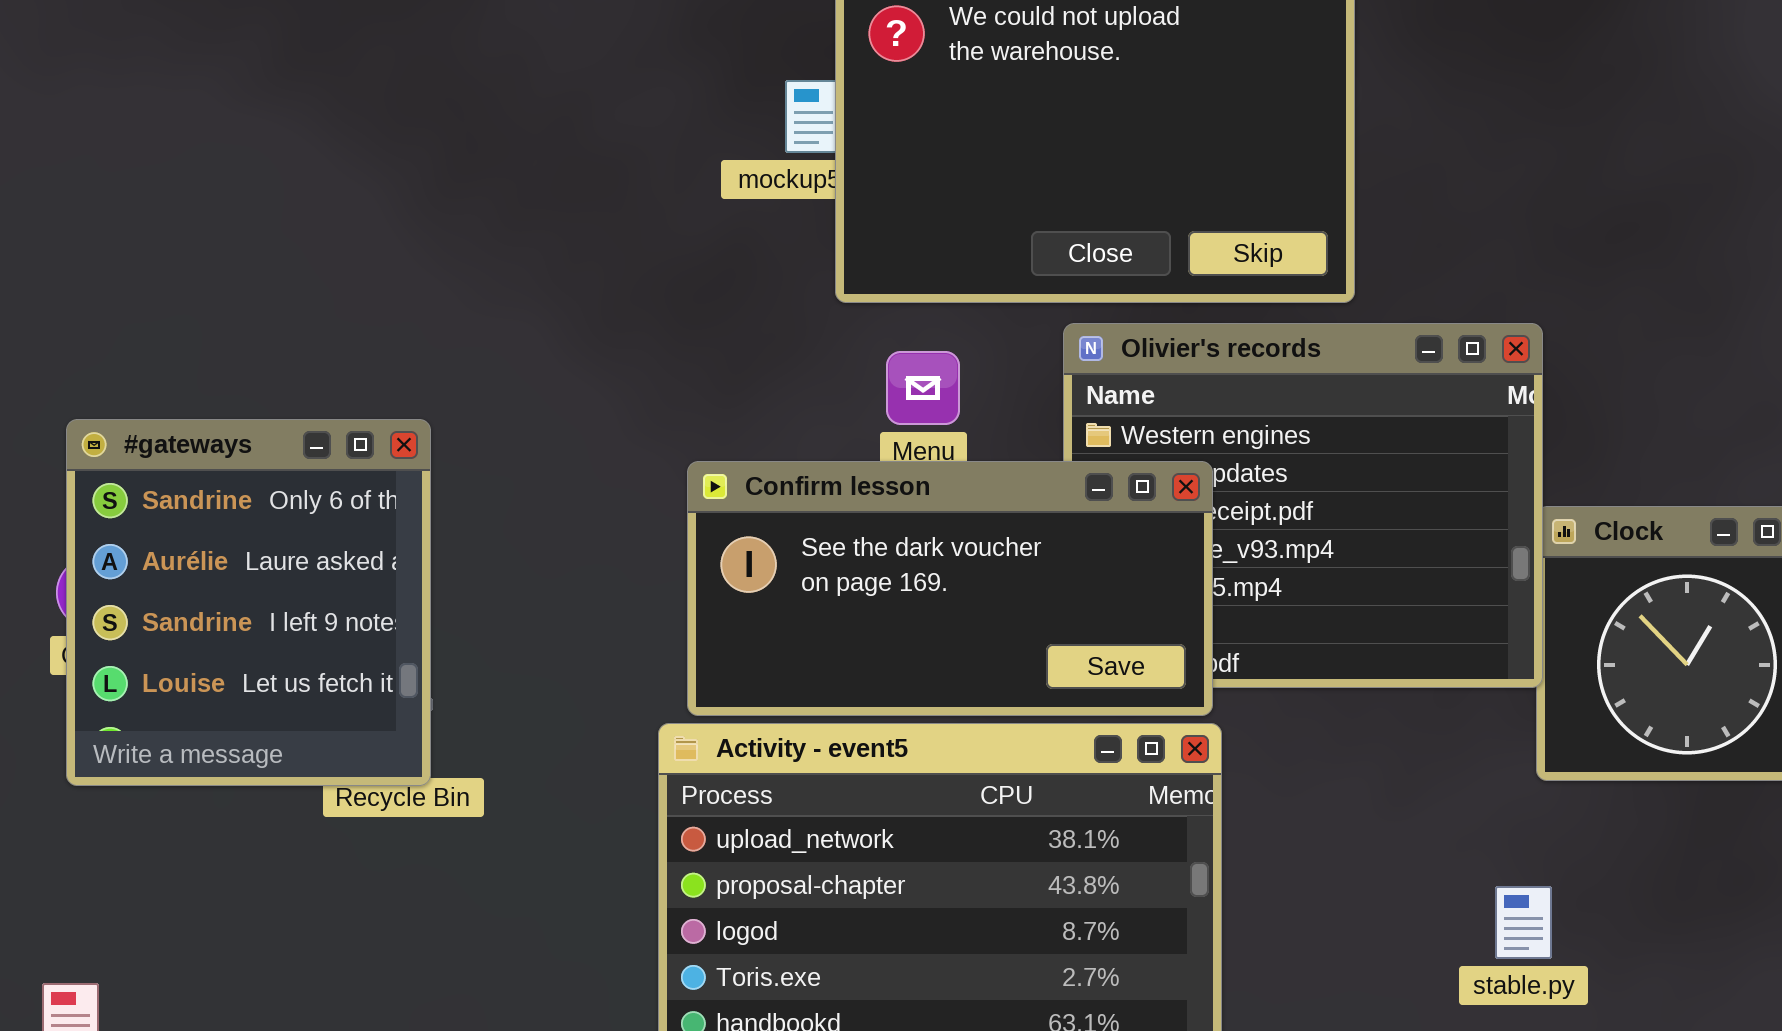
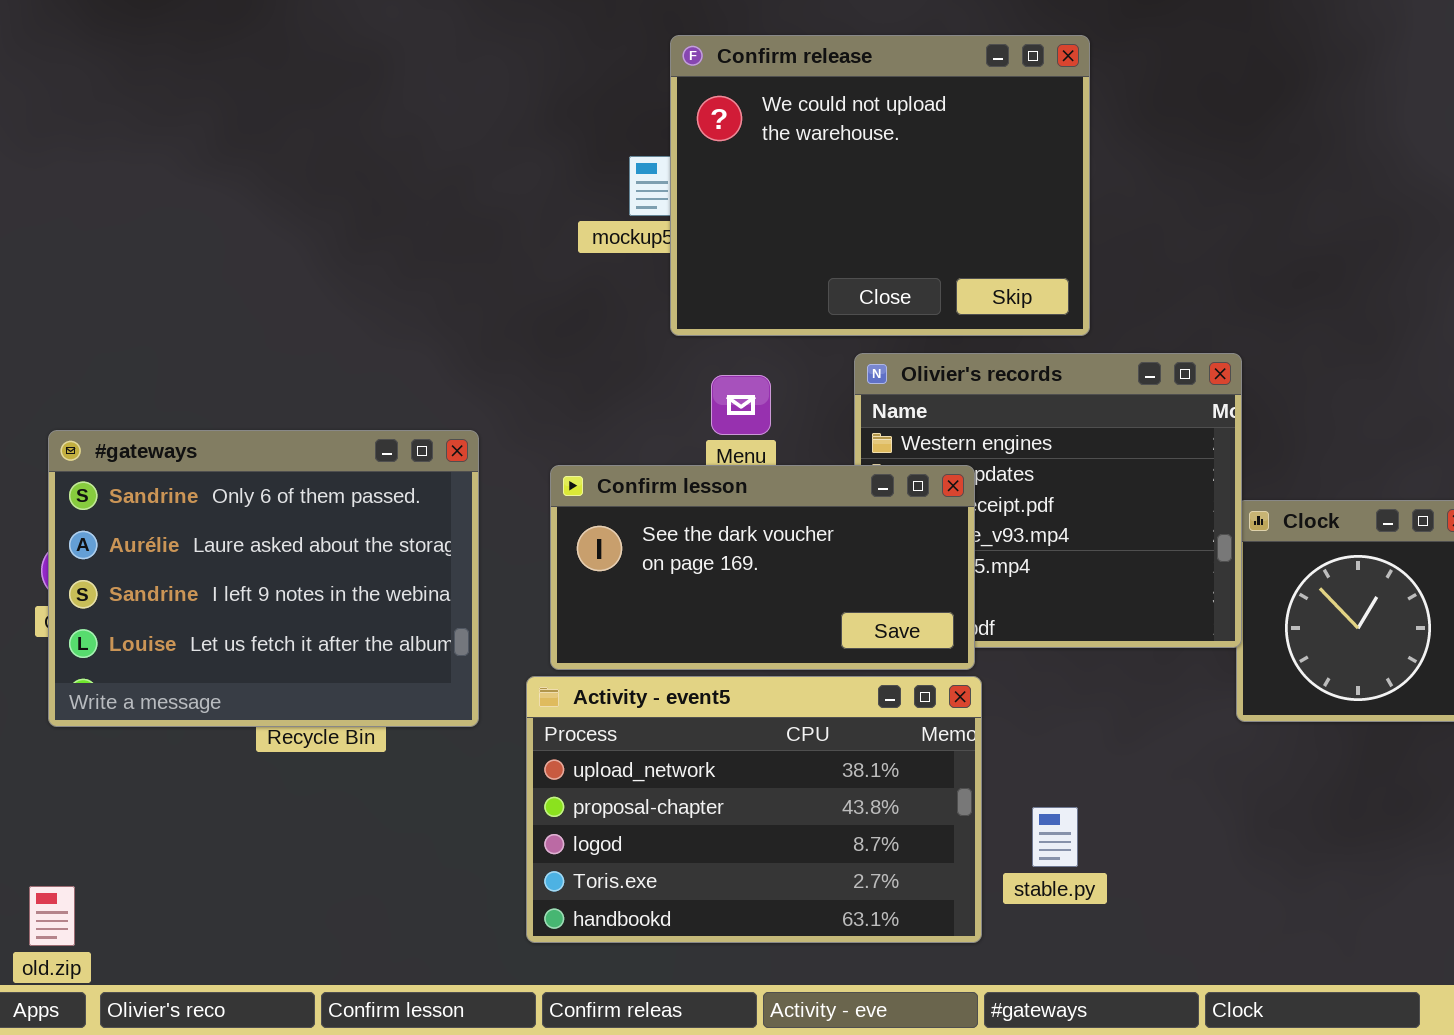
#gateways: [66,419,431,786] -> [48,430,479,727], resized
stable.py: [1495,886,1552,959] -> [1032,807,1078,867], moved

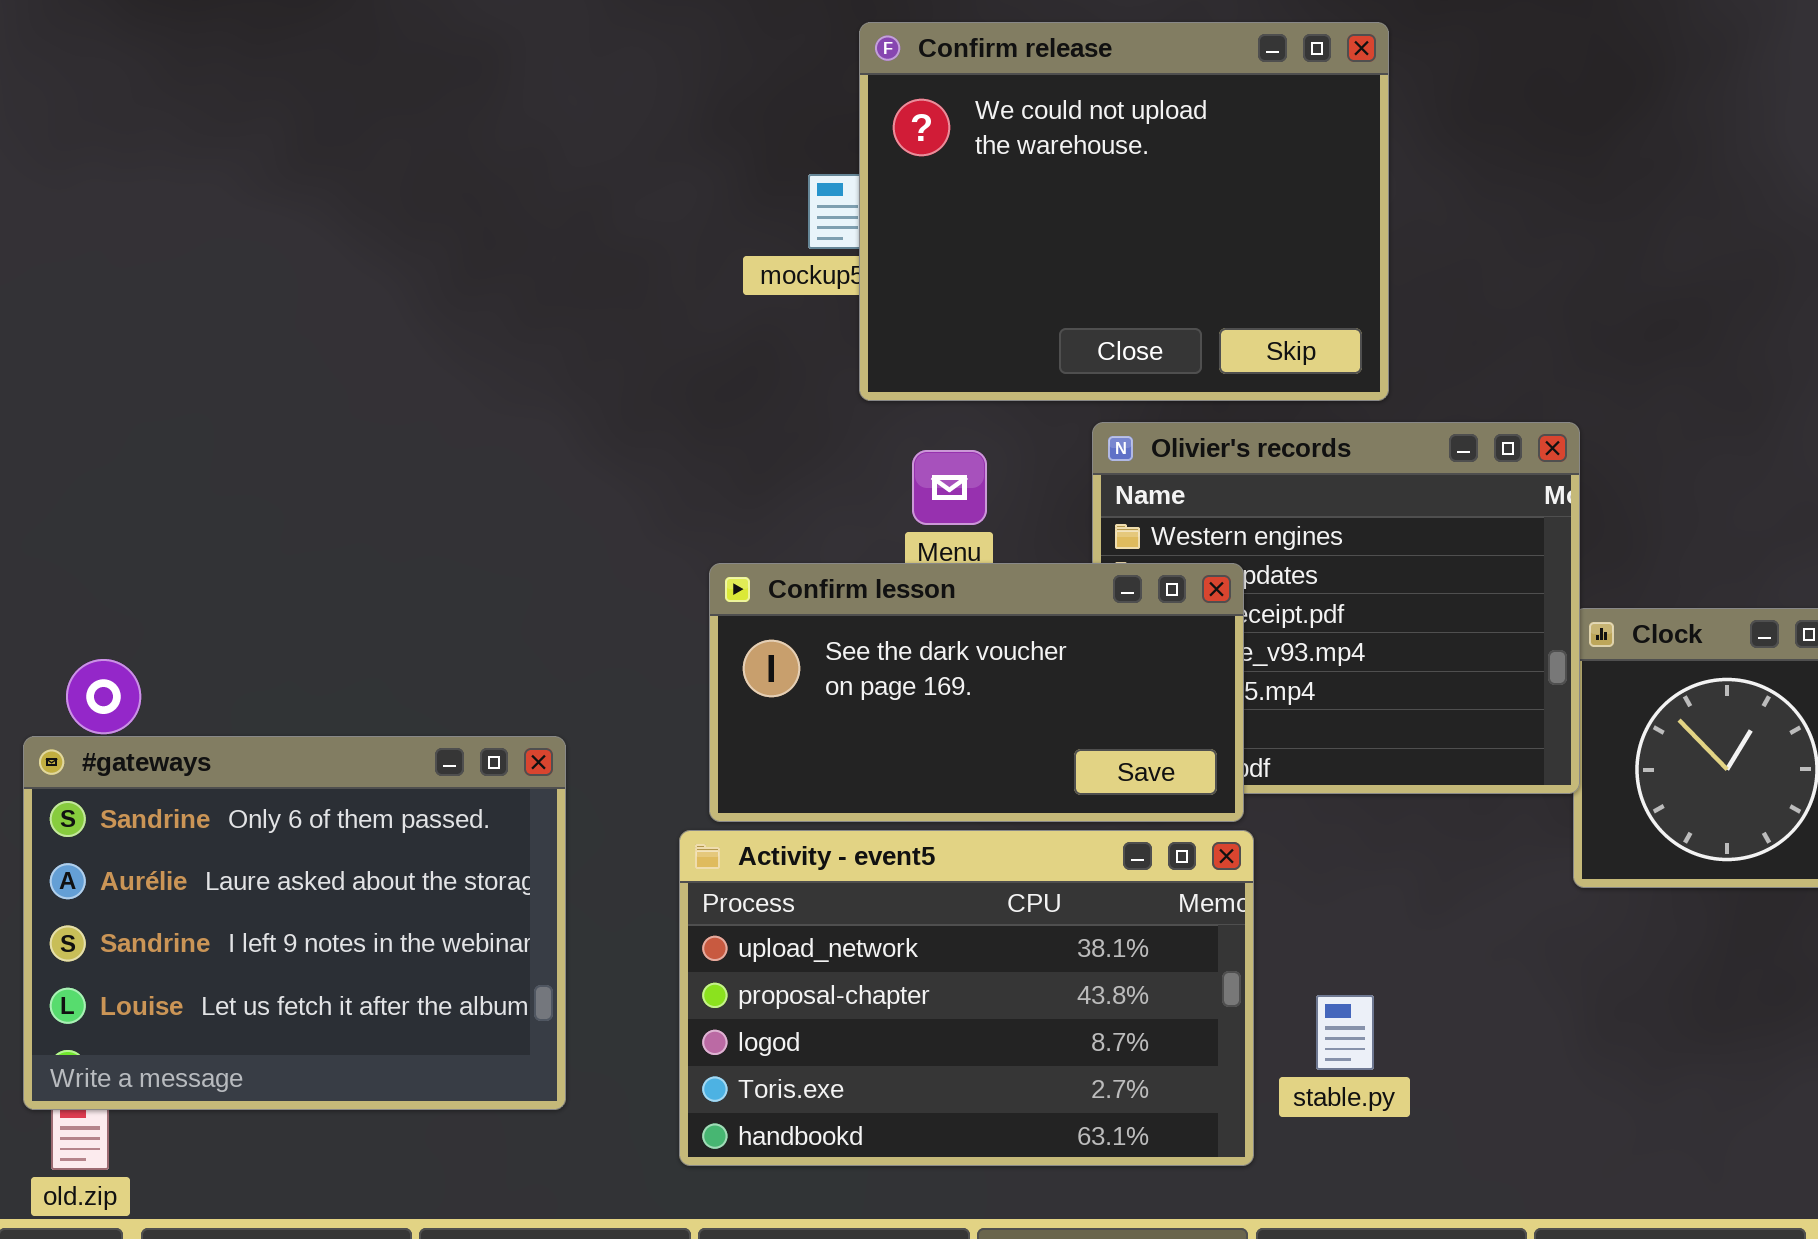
#gateways: [48,430,479,727] -> [23,736,566,1110], moved

